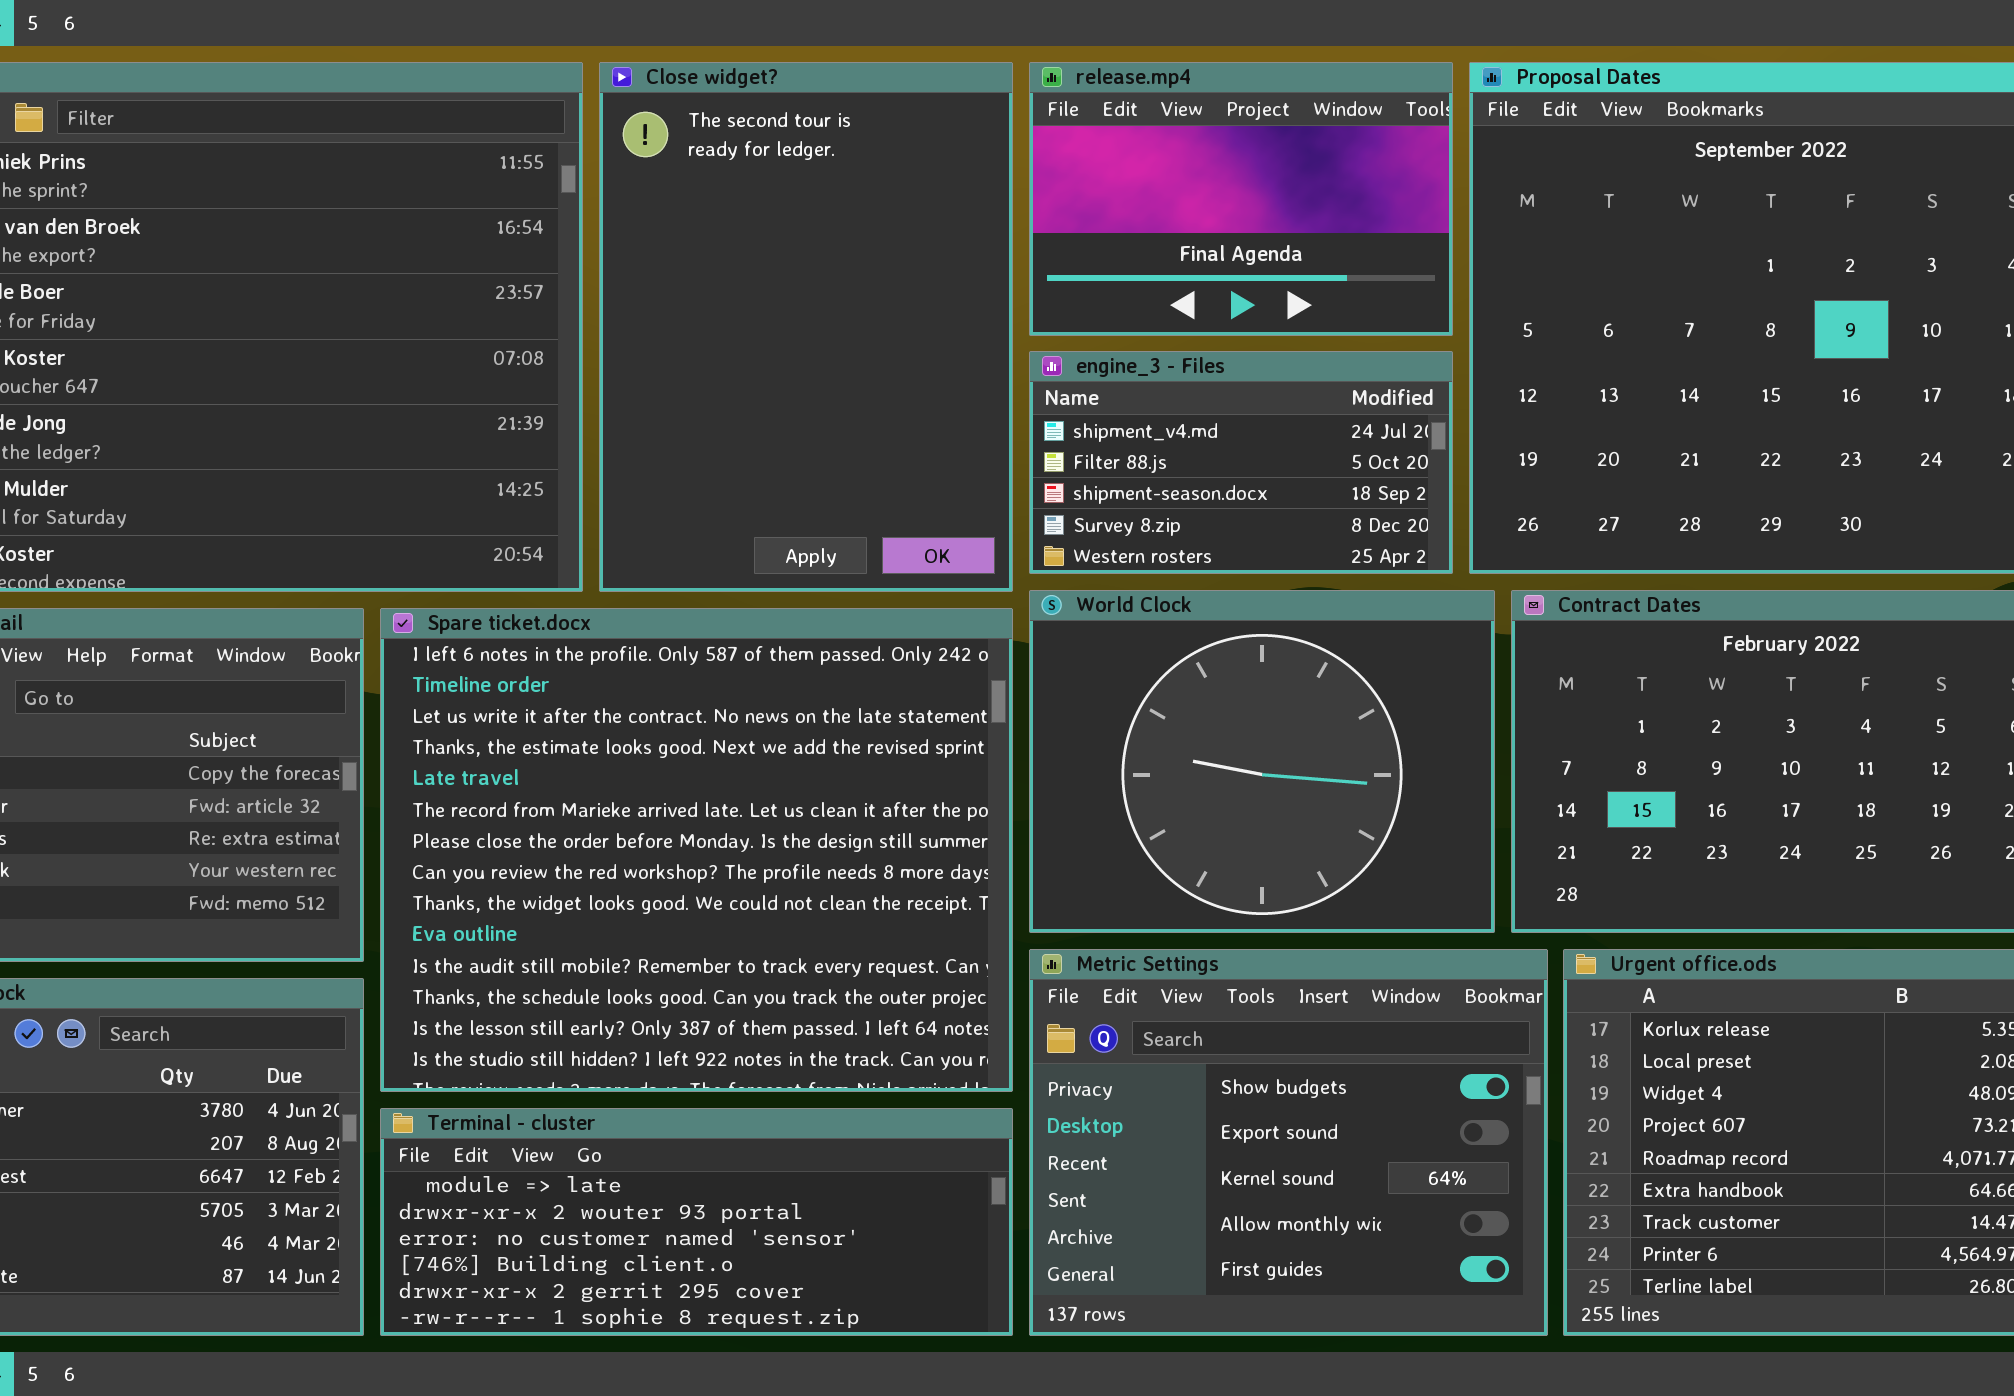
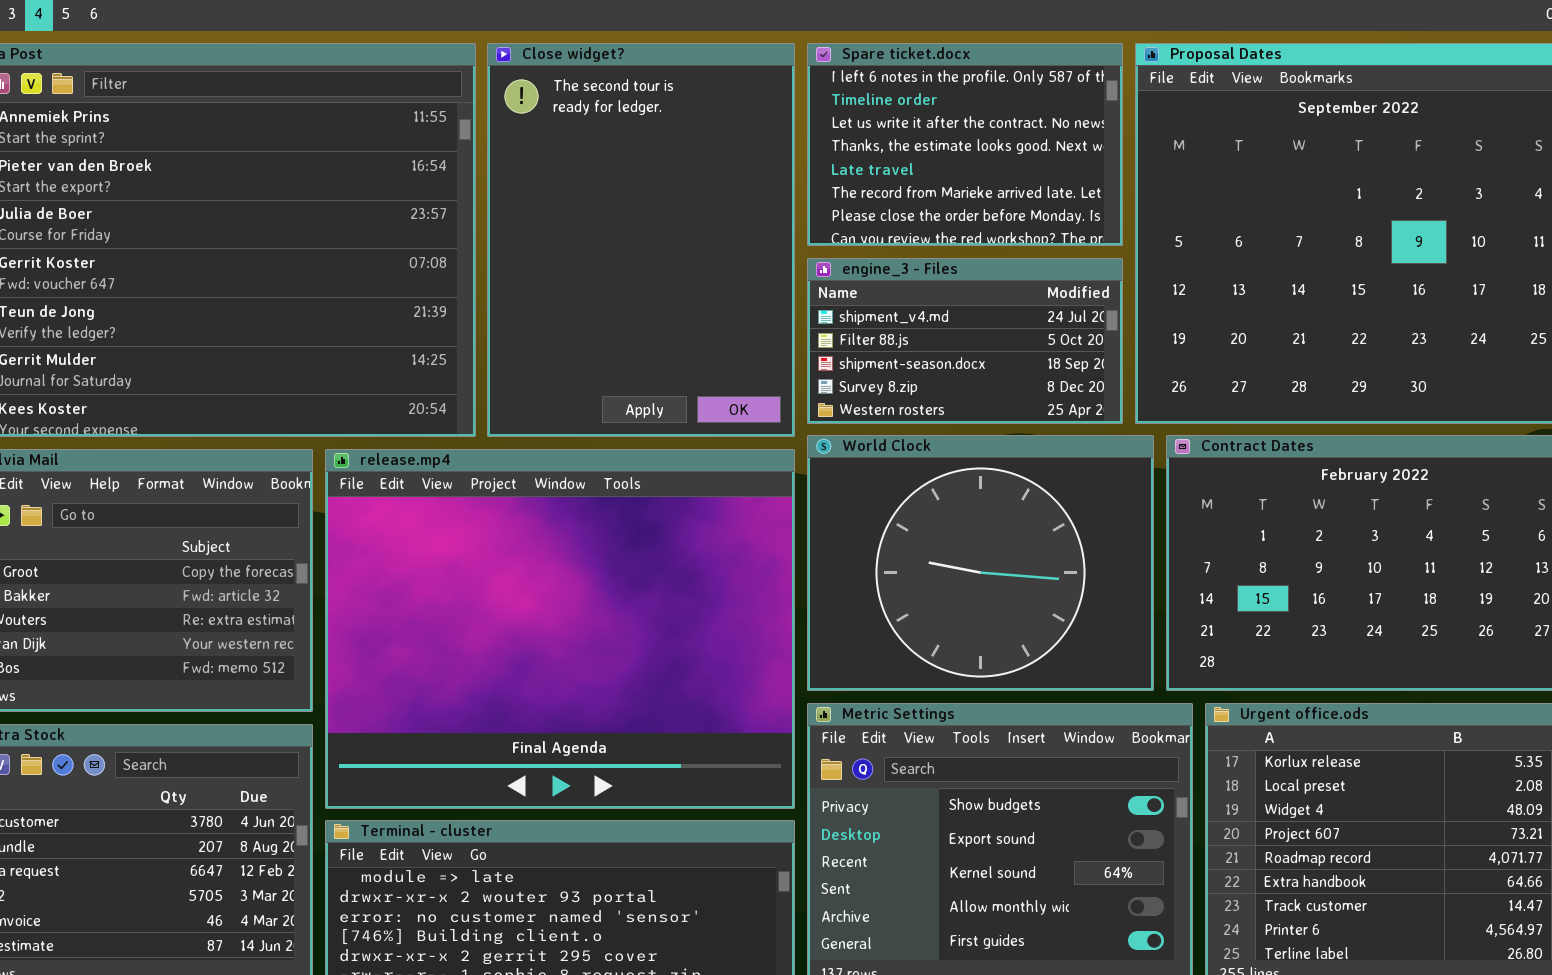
release.mp4: [1029,62,1453,336] -> [325,449,795,809], moved, resized
Spare ticket.docx: [380,608,1013,1092] -> [807,43,1123,246], moved, resized

